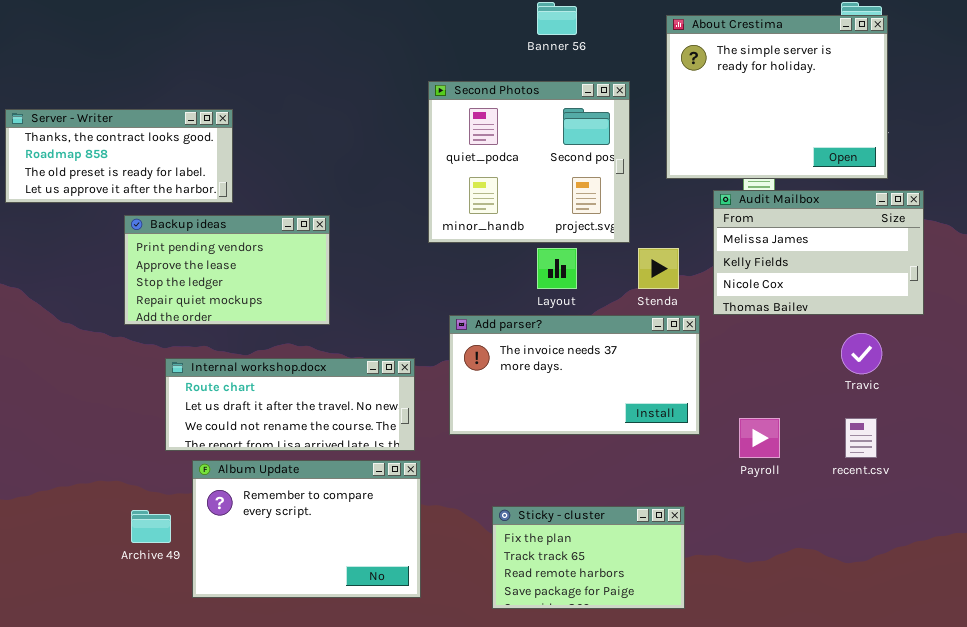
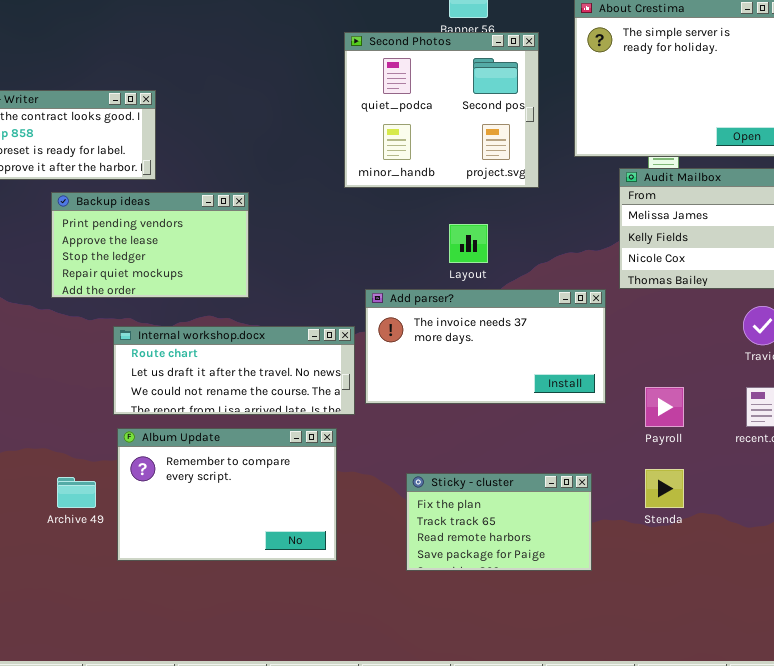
Second Photos: [428,81,630,243] -> [344,32,539,188], moved
Stenda: [638,248,679,289] -> [645,469,684,508], moved
Internal workshop.docx: [165,358,415,451] -> [113,326,355,415], moved

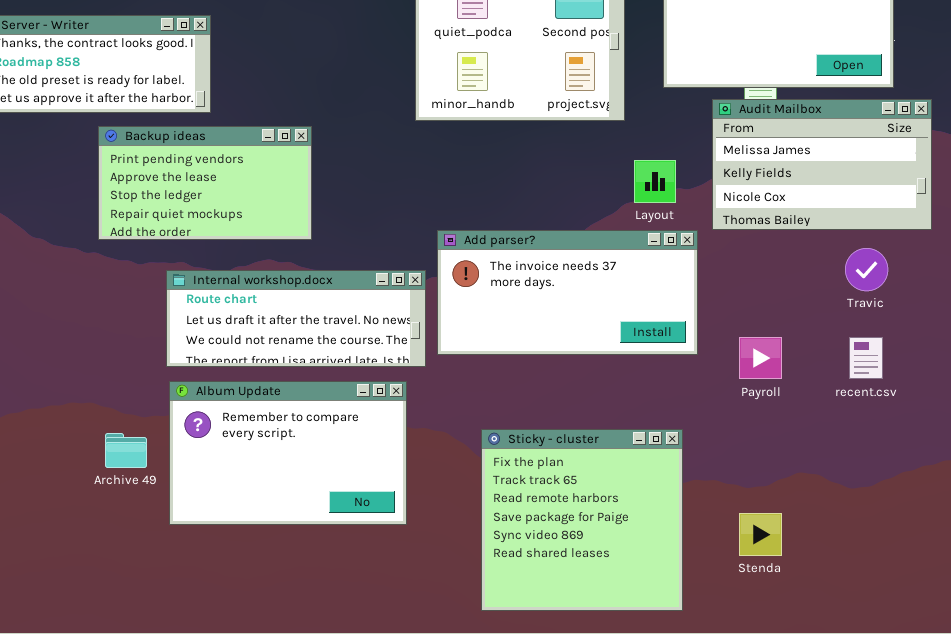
Layout: [449,224,488,263] -> [634,160,676,203], moved
Stenda: [645,469,684,508] -> [739,513,782,556], moved
Sticky - cluster: [406,473,592,571] -> [481,429,683,611], resized

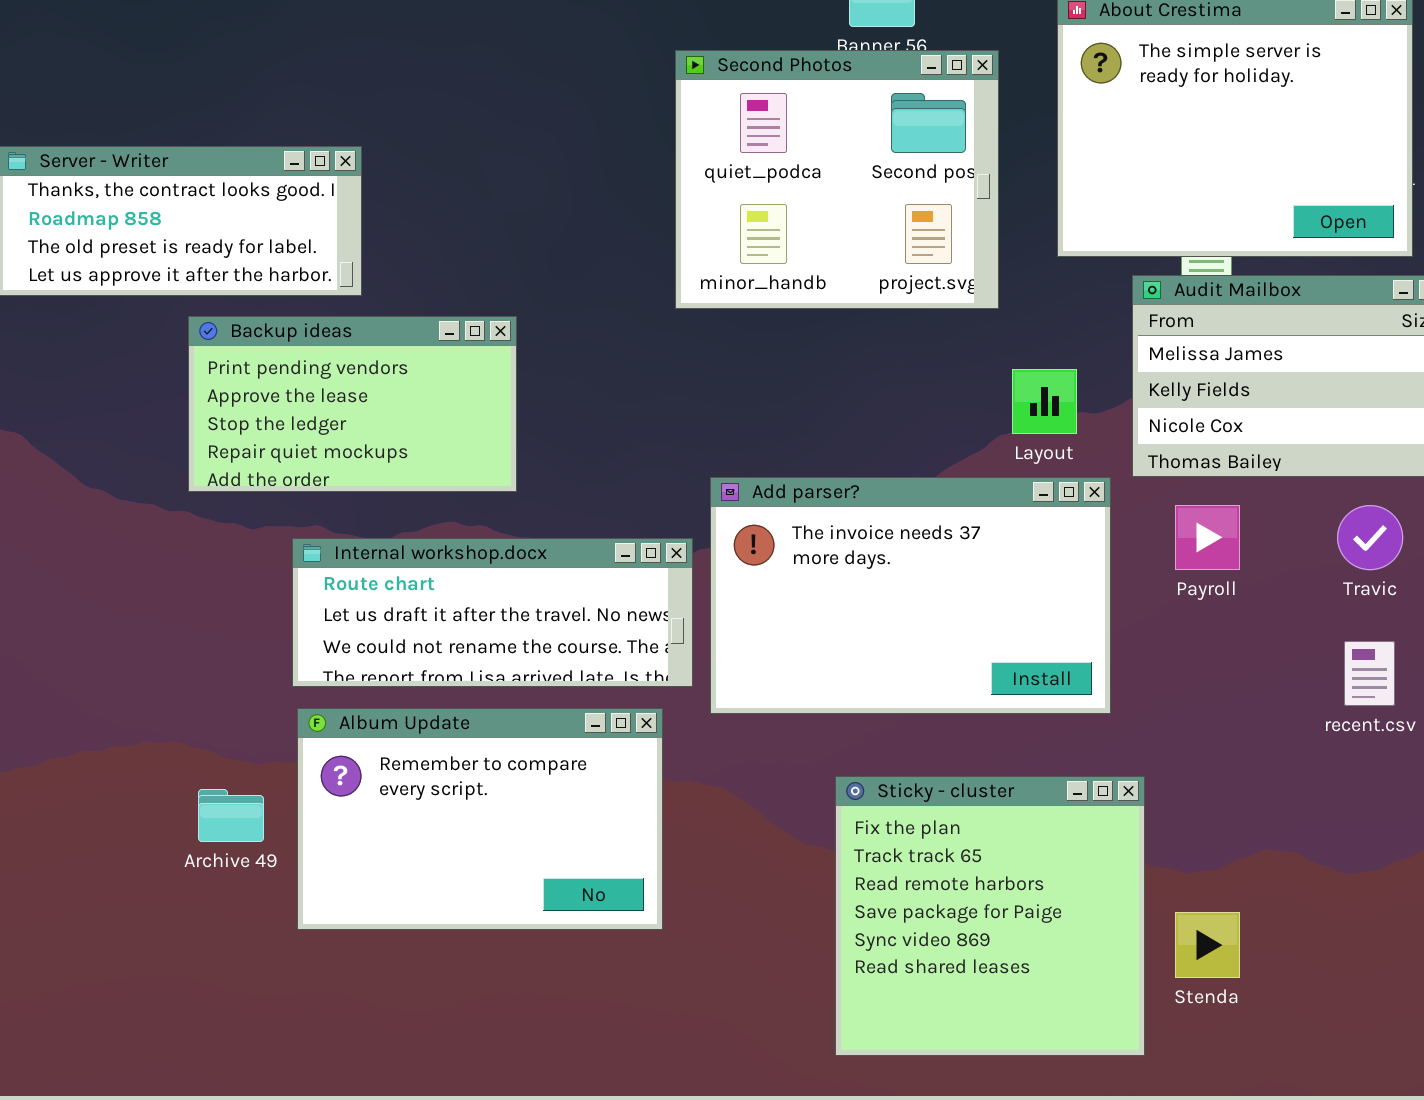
Add parser?: [437,230,698,355] -> [710,477,1111,714], resized
Payroll: [739,337,782,379] -> [1175,505,1240,570], moved
Sticky - cluster: [481,429,683,611] -> [835,776,1145,1056], moved

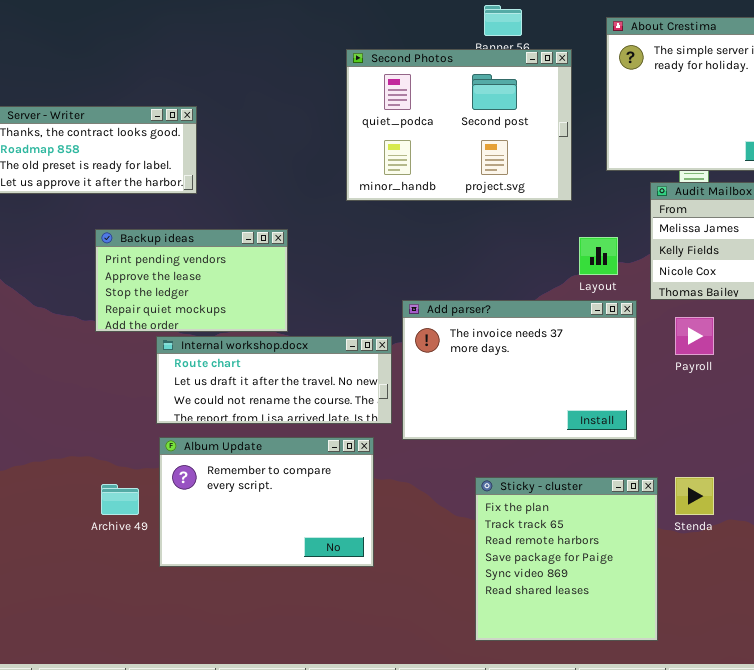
Second Photos: [675,50,999,309] -> [346,49,572,201], resized
Backup ideas: [188,316,517,492] -> [95,229,288,332], moved
Stenda: [1175,912,1240,978] -> [675,477,714,515], moved

